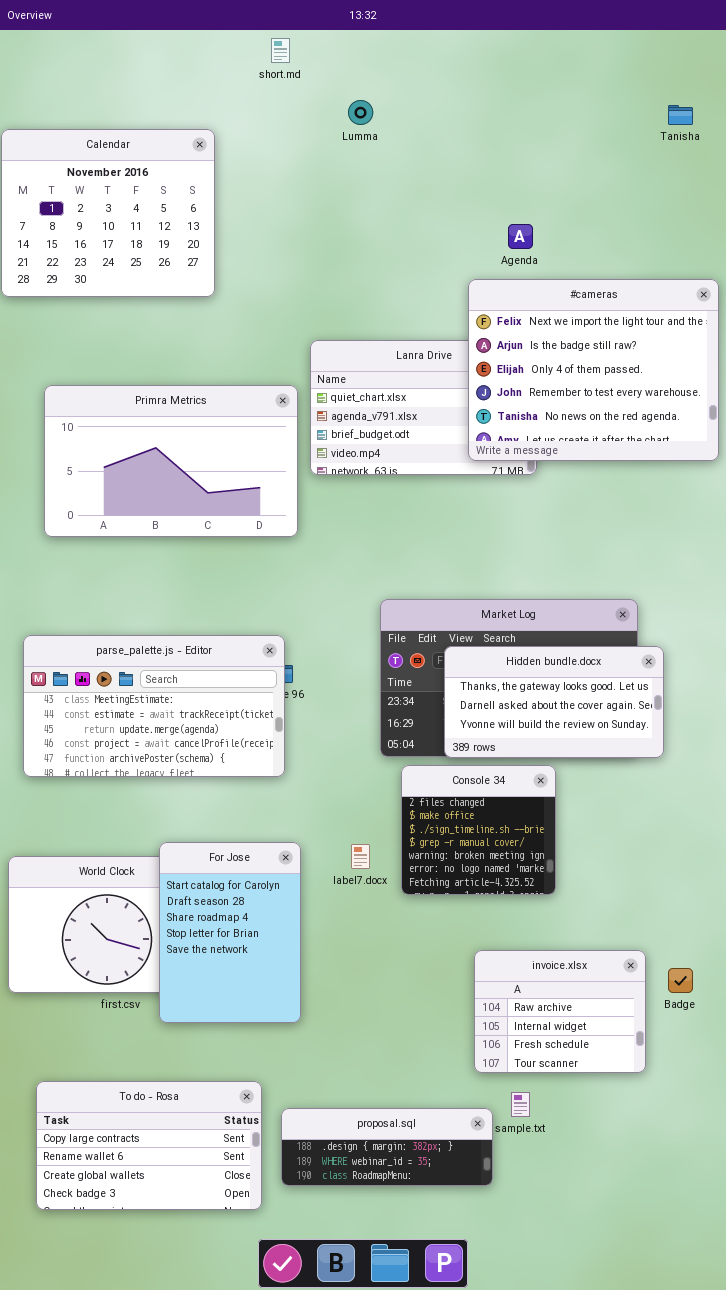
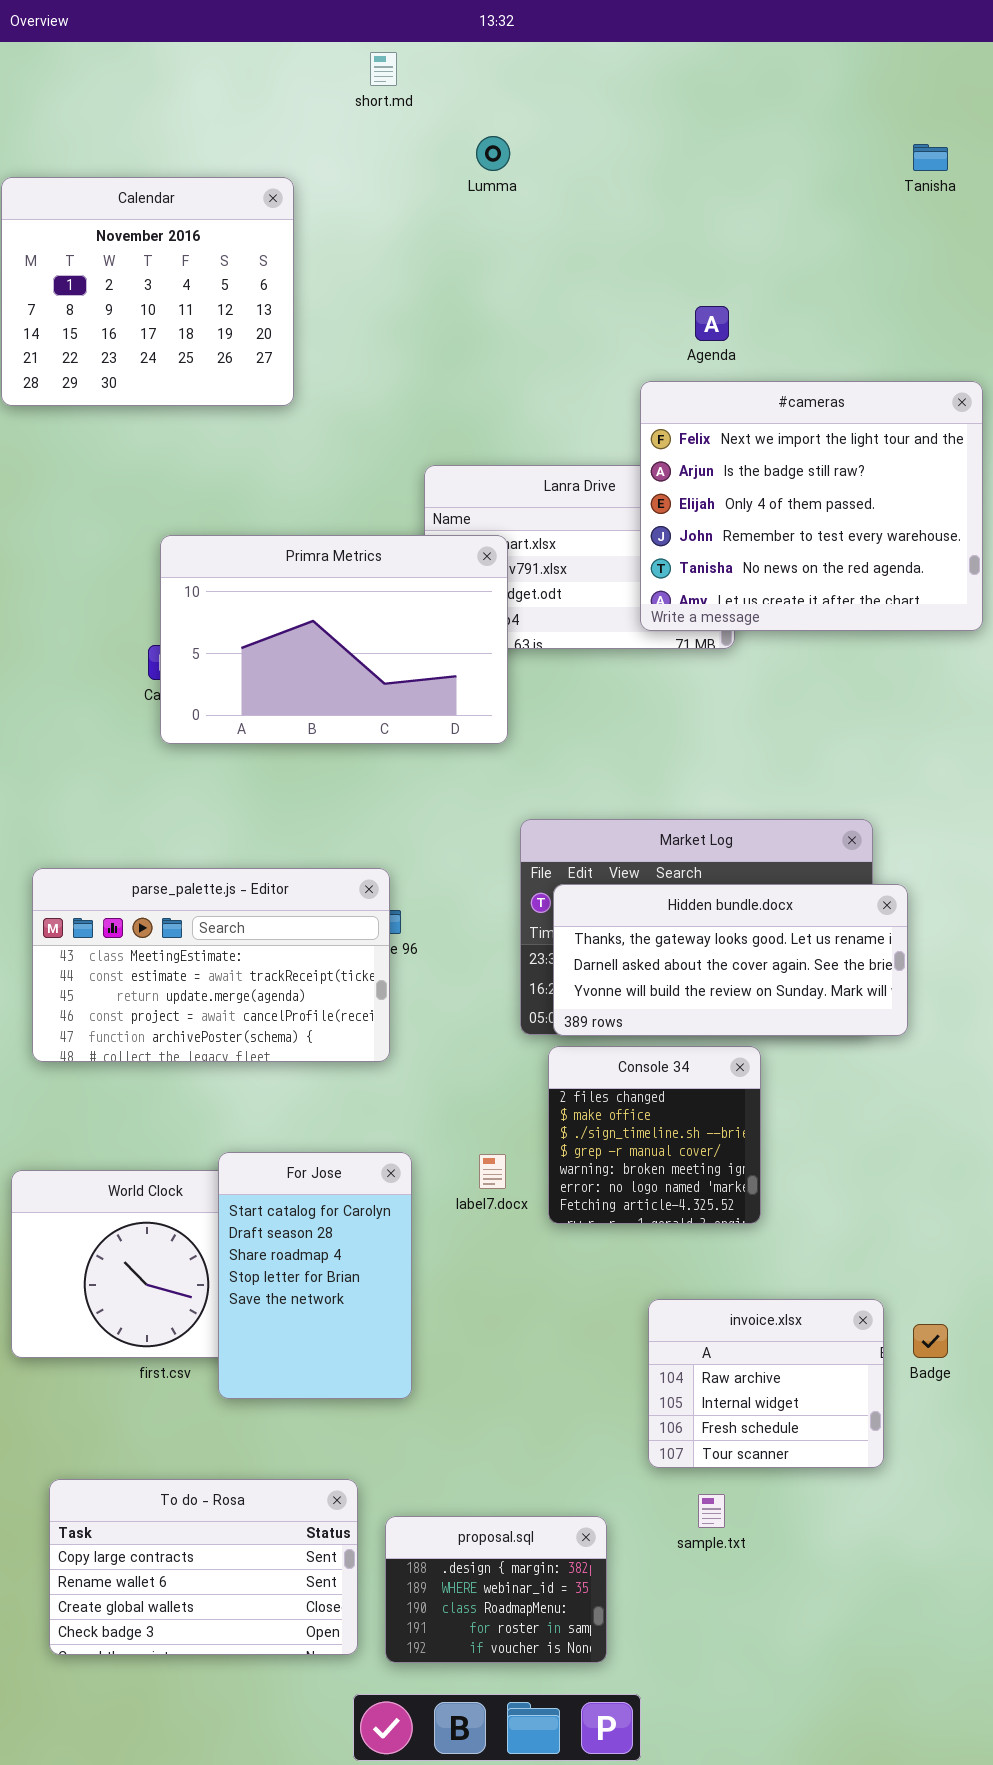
Primra Metrics: [44,385,298,537] -> [160,535,508,744], moved
Hidden bundle.docx: [444,646,664,758] -> [553,884,908,1036], resized
proposal.sql: [281,1108,493,1186] -> [385,1516,607,1663], resized

